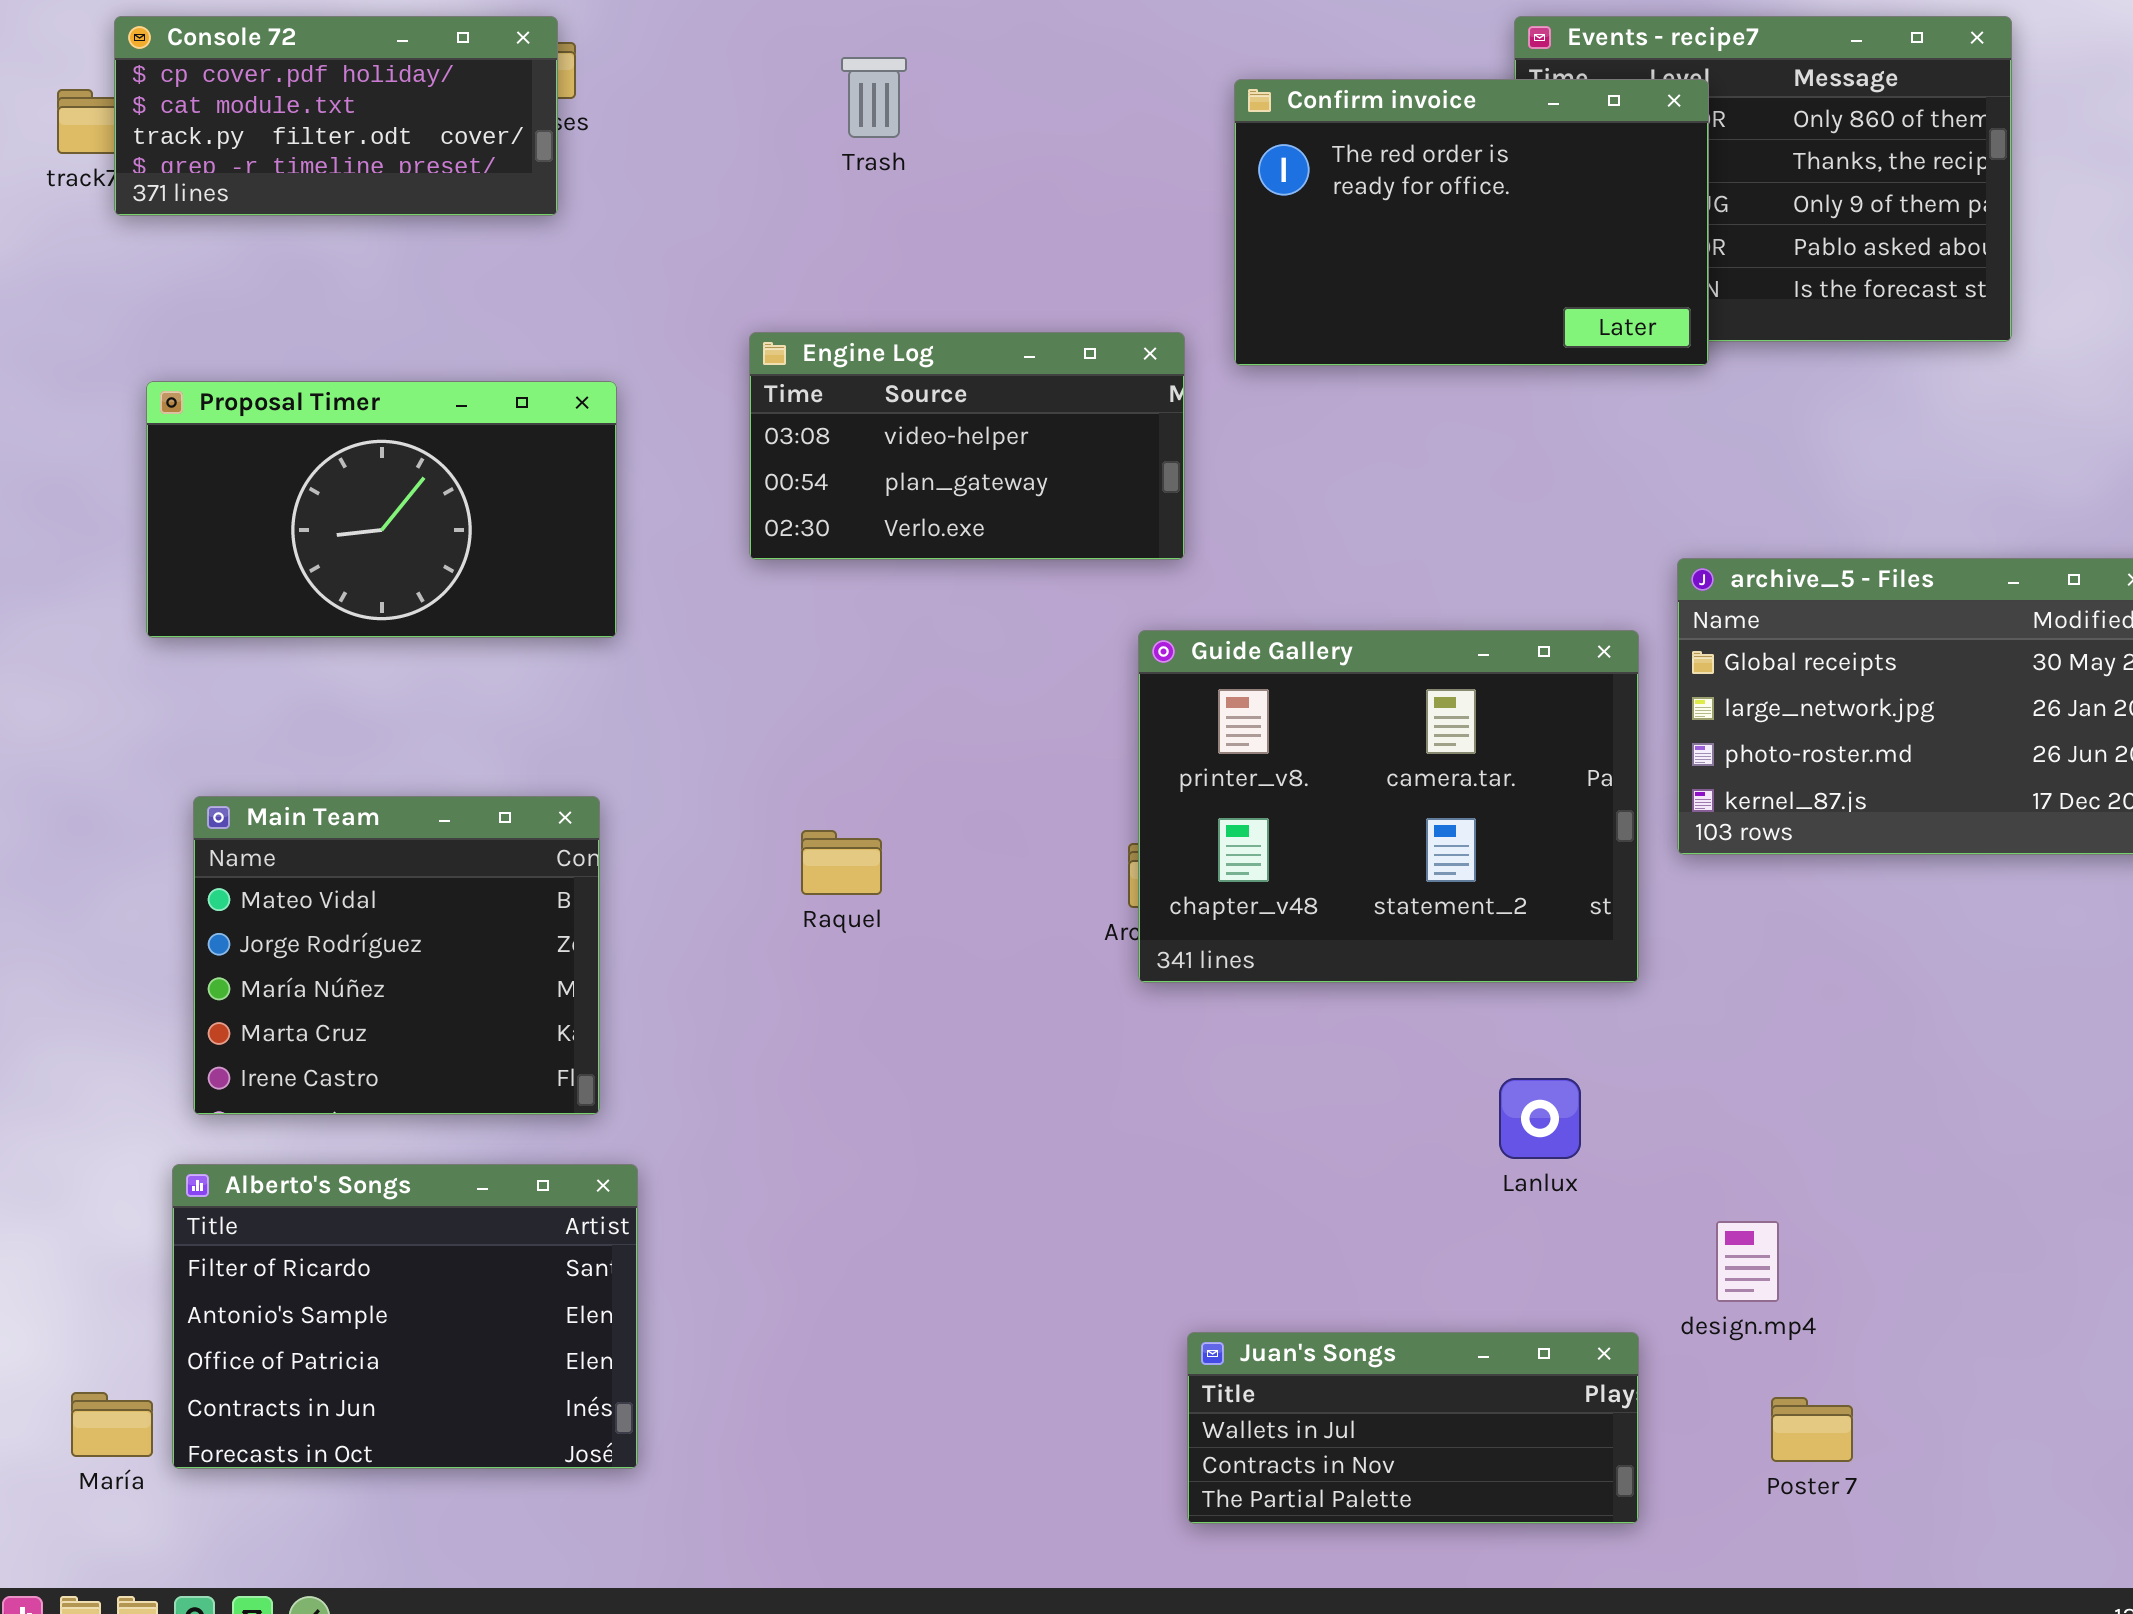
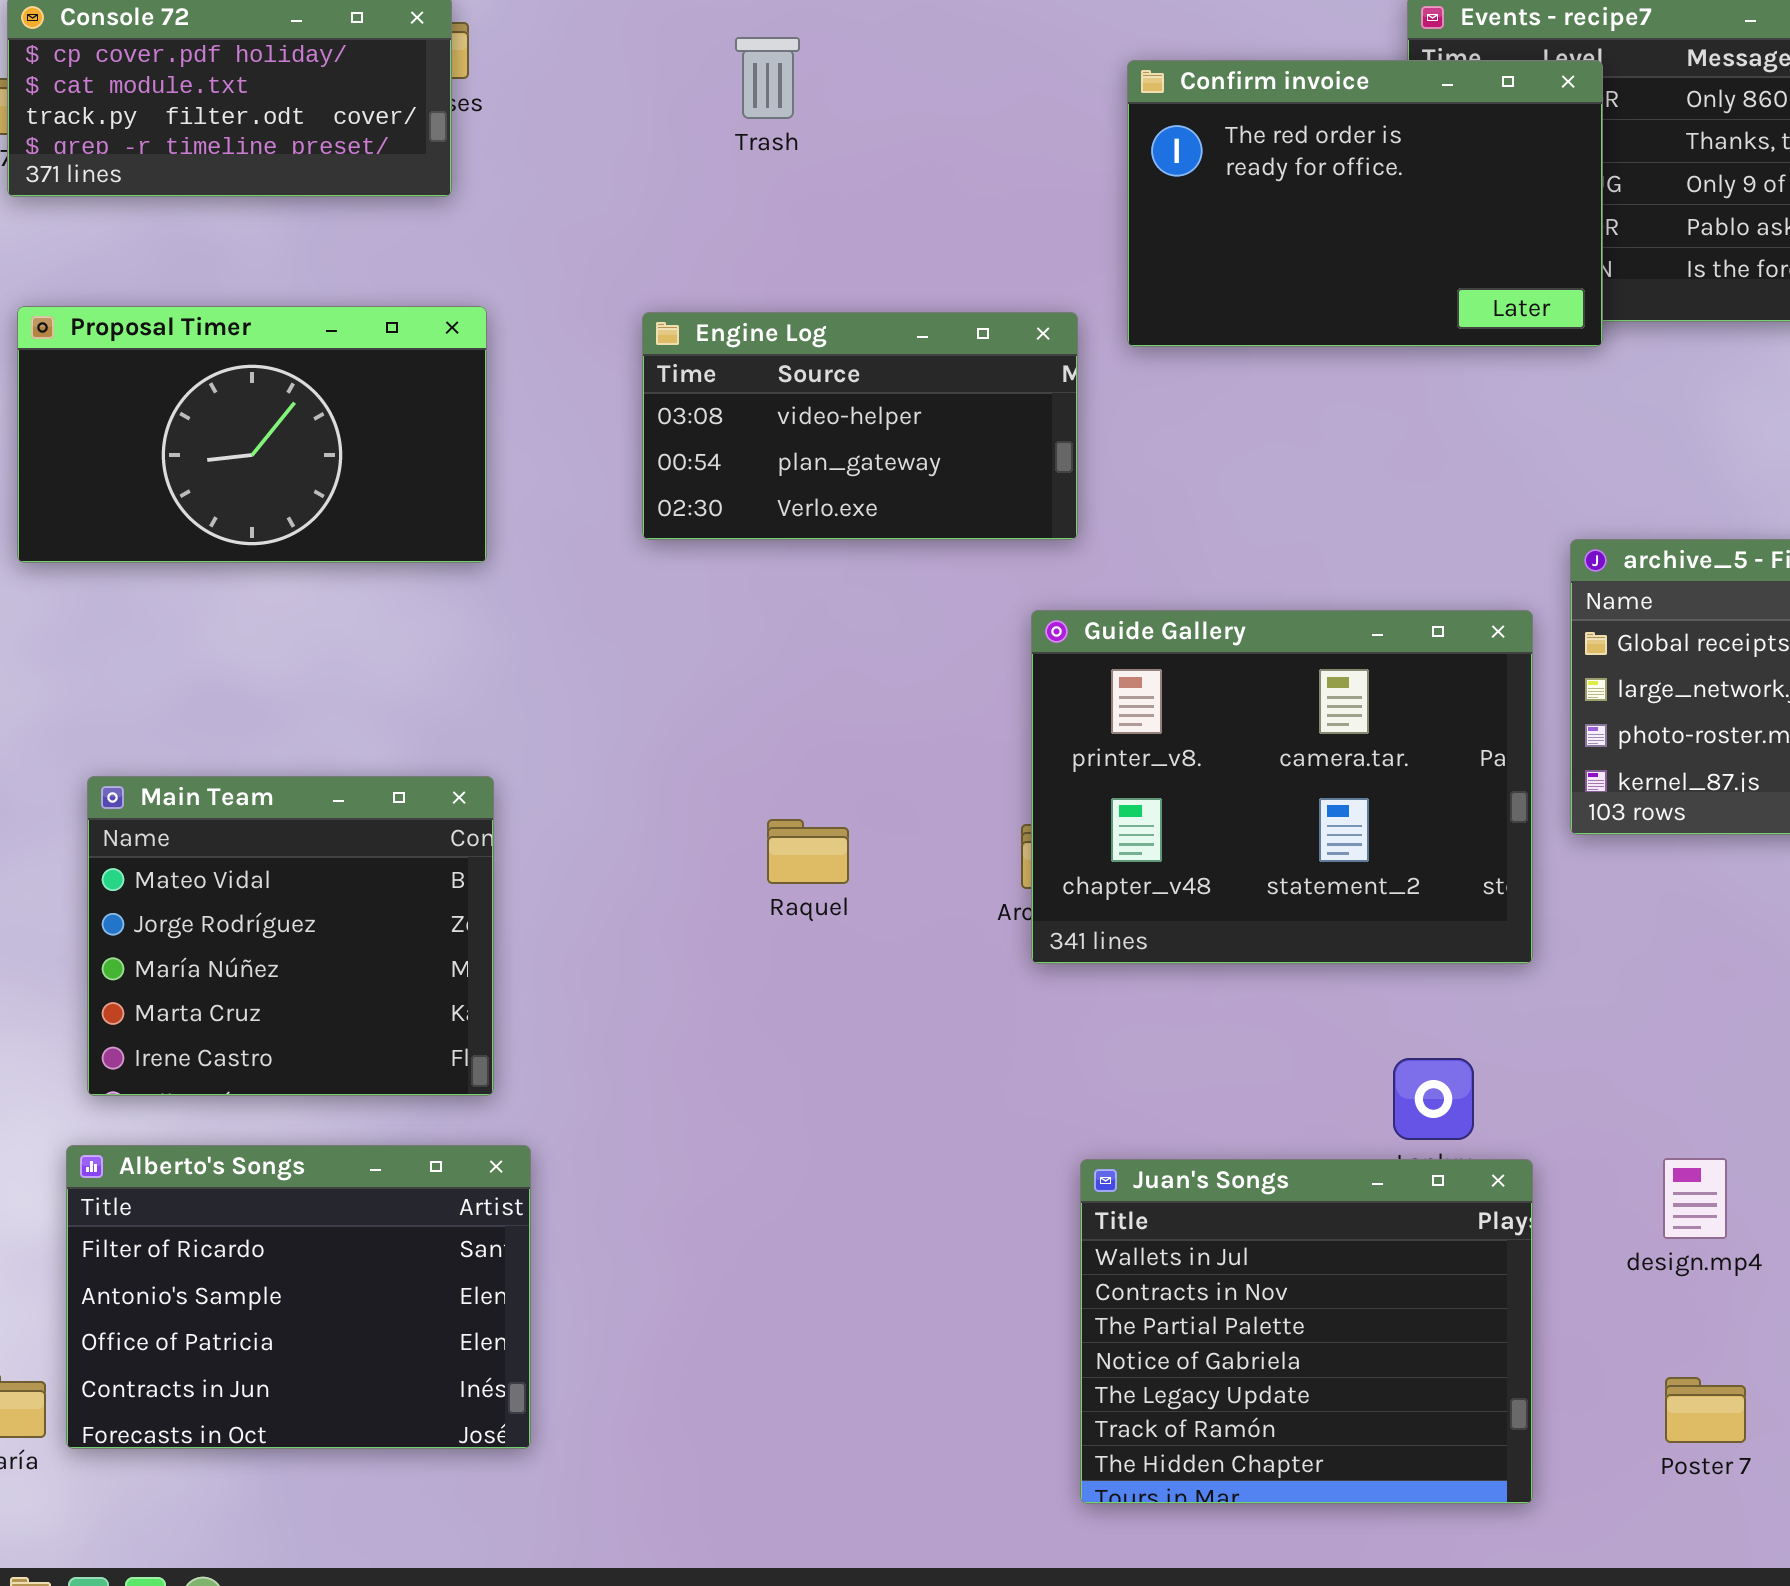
Proposal Timer: [146,381,617,638] -> [17,306,487,563], moved
Raquel: [801,830,882,895] -> [767,819,849,884], moved
design.mp4: [1716,1221,1779,1302] -> [1663,1158,1727,1239], moved
Juan's Songs: [1187,1332,1639,1524] -> [1080,1159,1533,1504], resized

